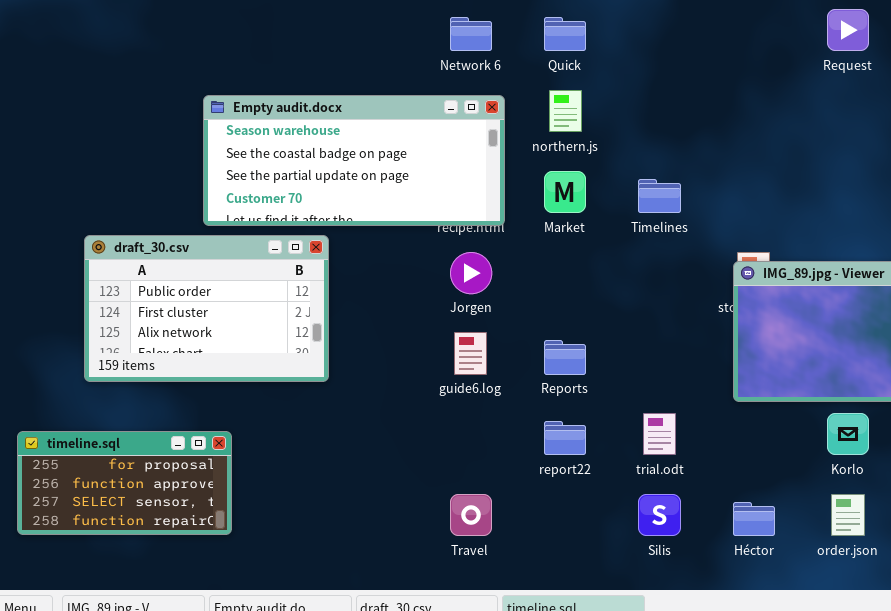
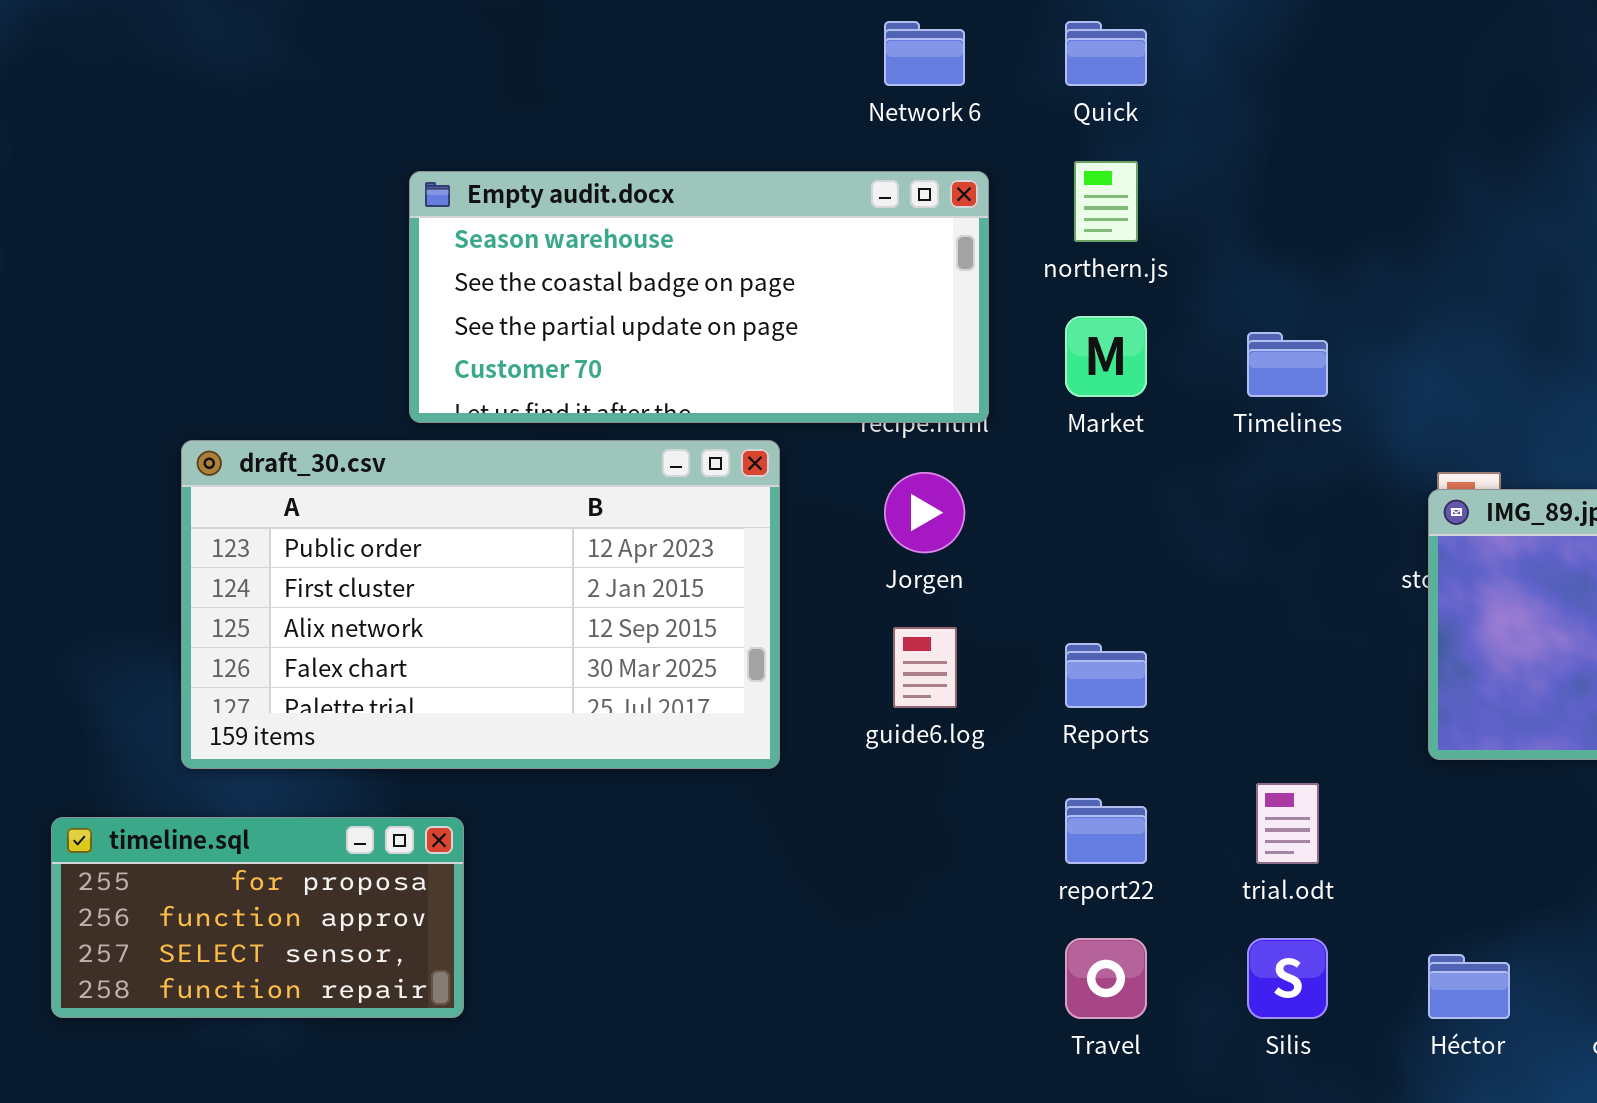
draft_30.csv: [84,235,329,382] -> [181,440,780,769], resized
Travel: [450,494,492,536] -> [1065,938,1147,1019], moved

